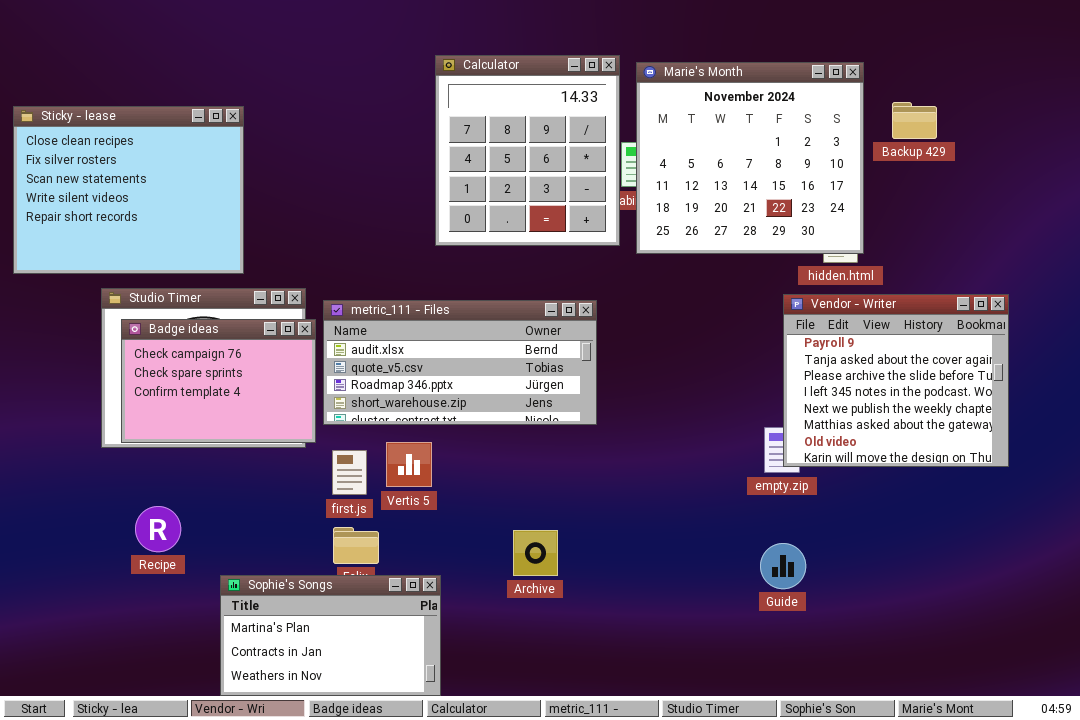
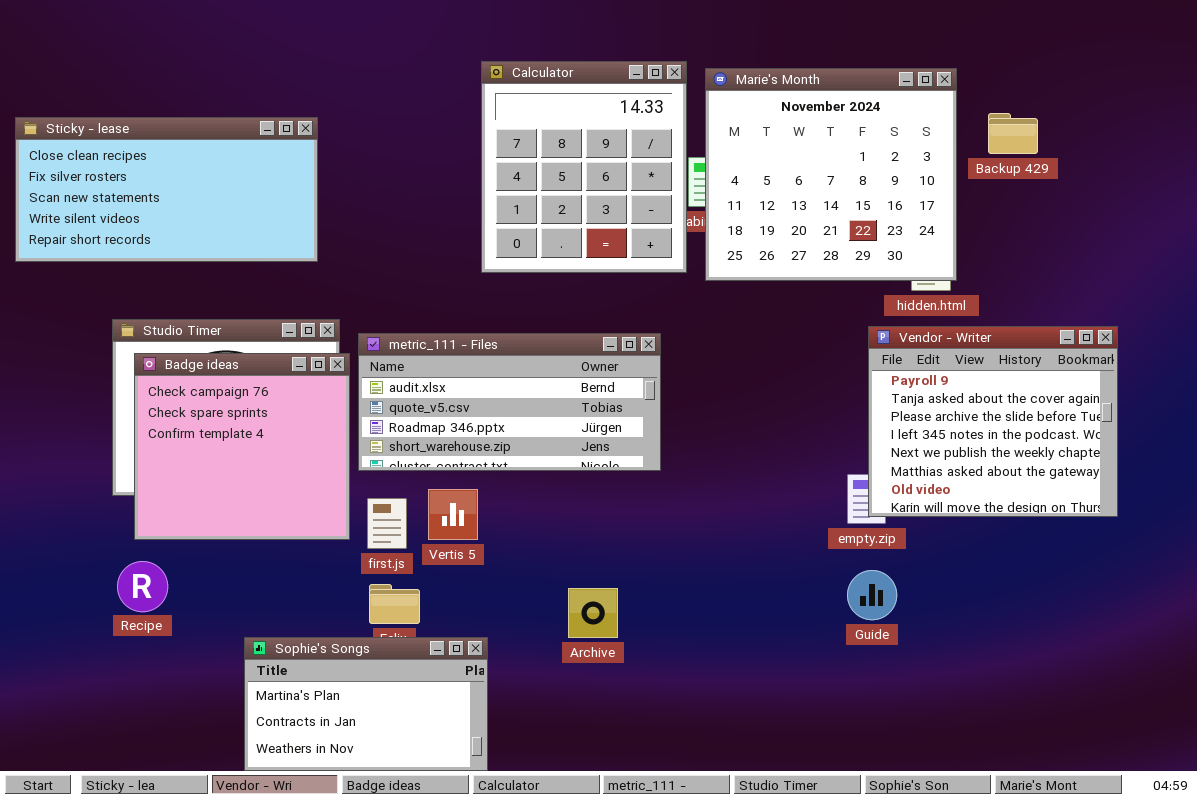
Sticky - lease: [13,106,244,274] -> [15,117,318,262], resized
Badge ideas: [121,319,316,443] -> [134,353,350,540], resized
Recipe: [135,506,181,552] -> [117,561,168,612], moved
Guide: [760,543,806,589] -> [847,570,897,620], moved

